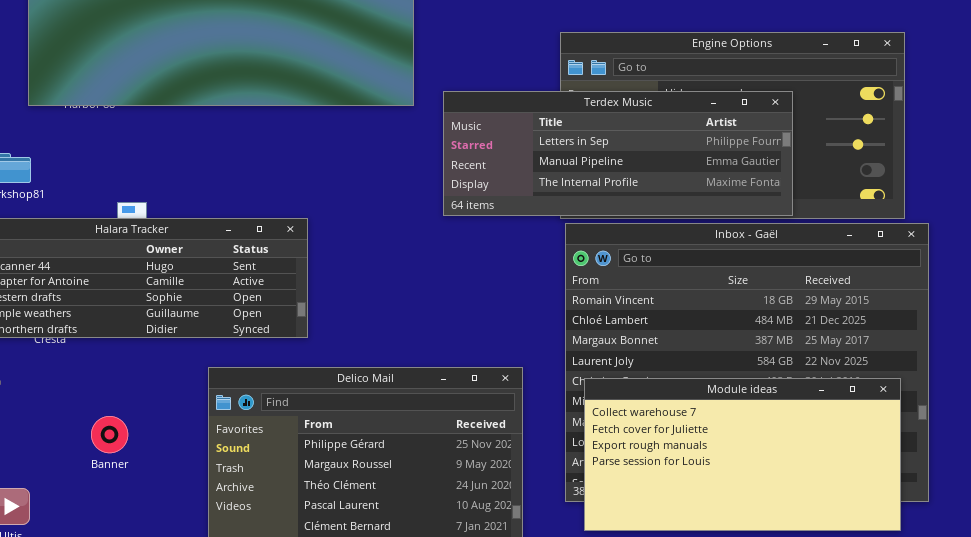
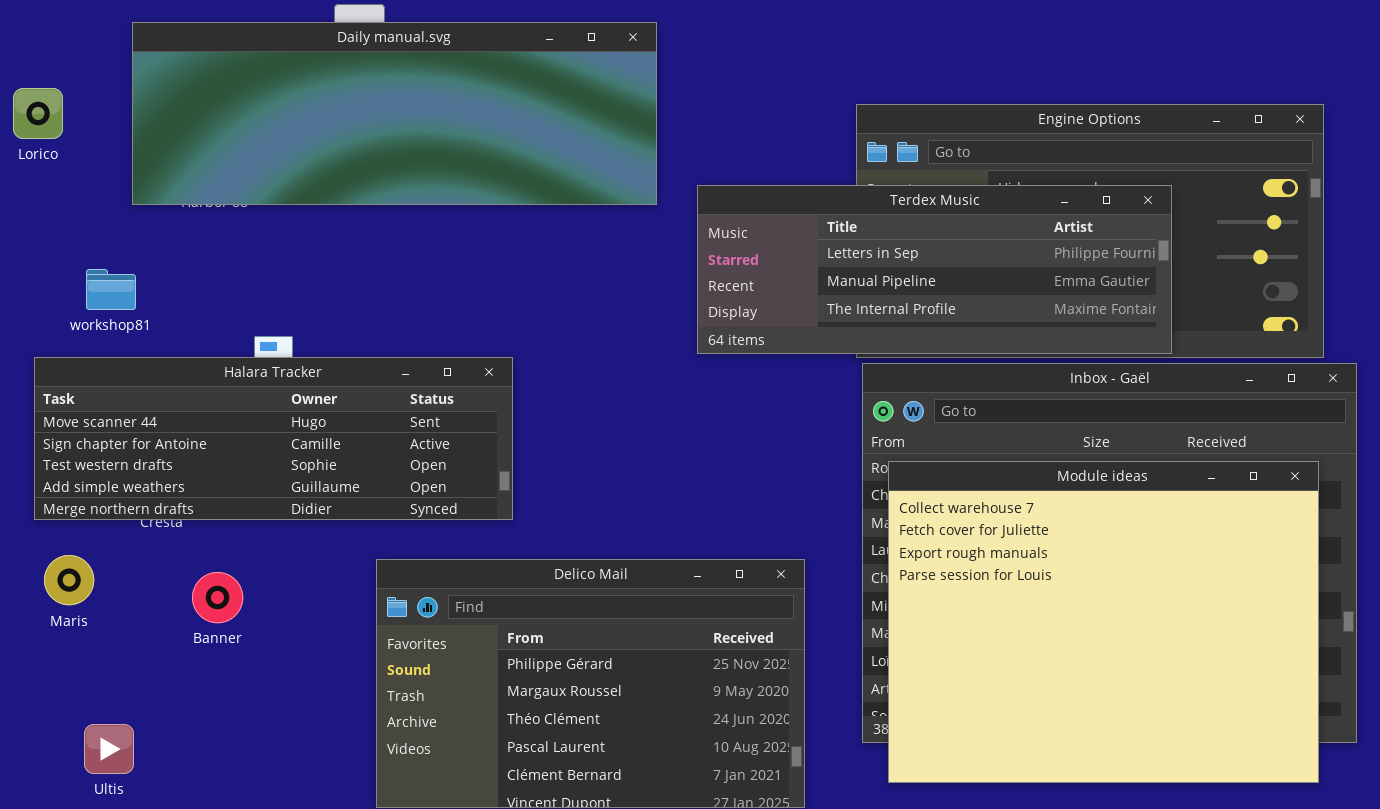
Module ideas: [584,378,901,531] -> [888,461,1319,783], resized
Banner: [91,416,128,453] -> [192,572,243,623], moved

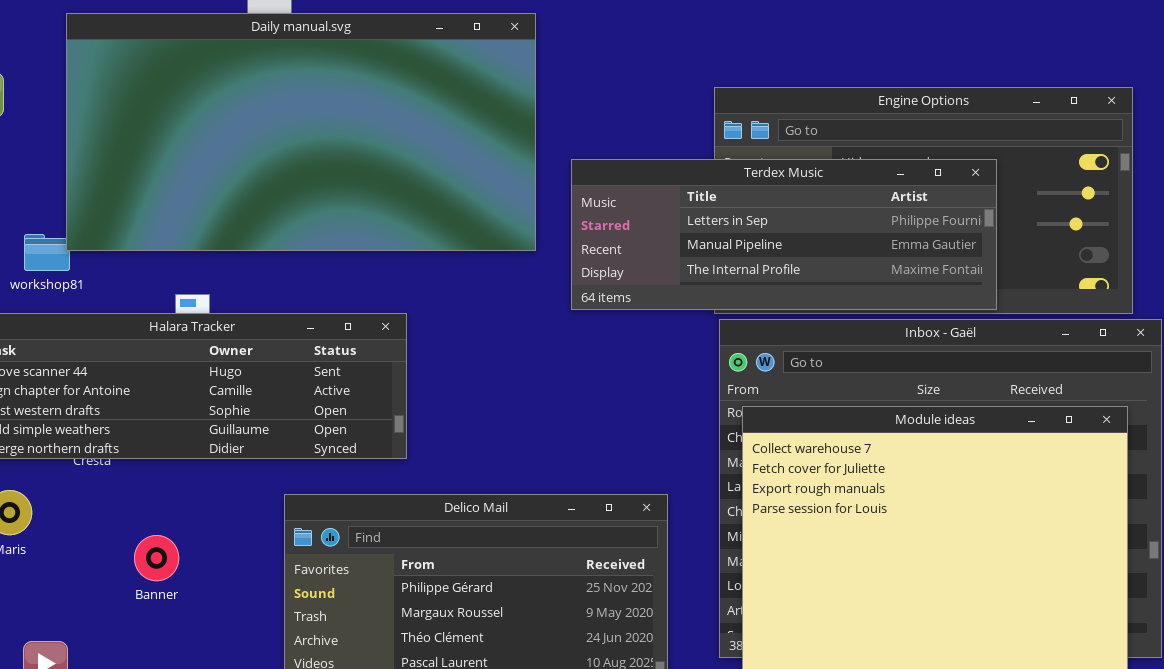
Daily manual.svg: [132,22,657,205] -> [66,13,536,251], resized
Banner: [192,572,243,623] -> [134,535,179,581], moved

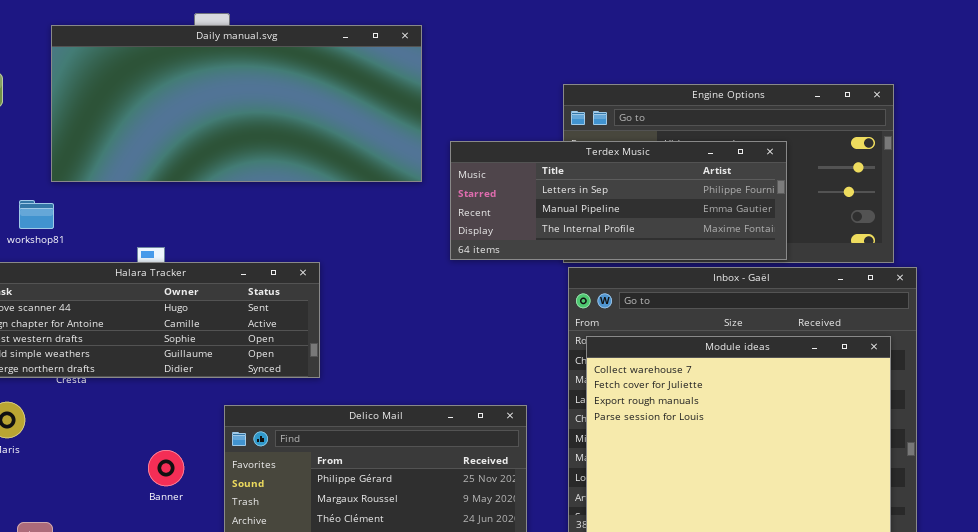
Daily manual.svg: [66,13,536,251] -> [51,25,422,182], resized
Banner: [134,535,179,581] -> [148,450,184,486], moved

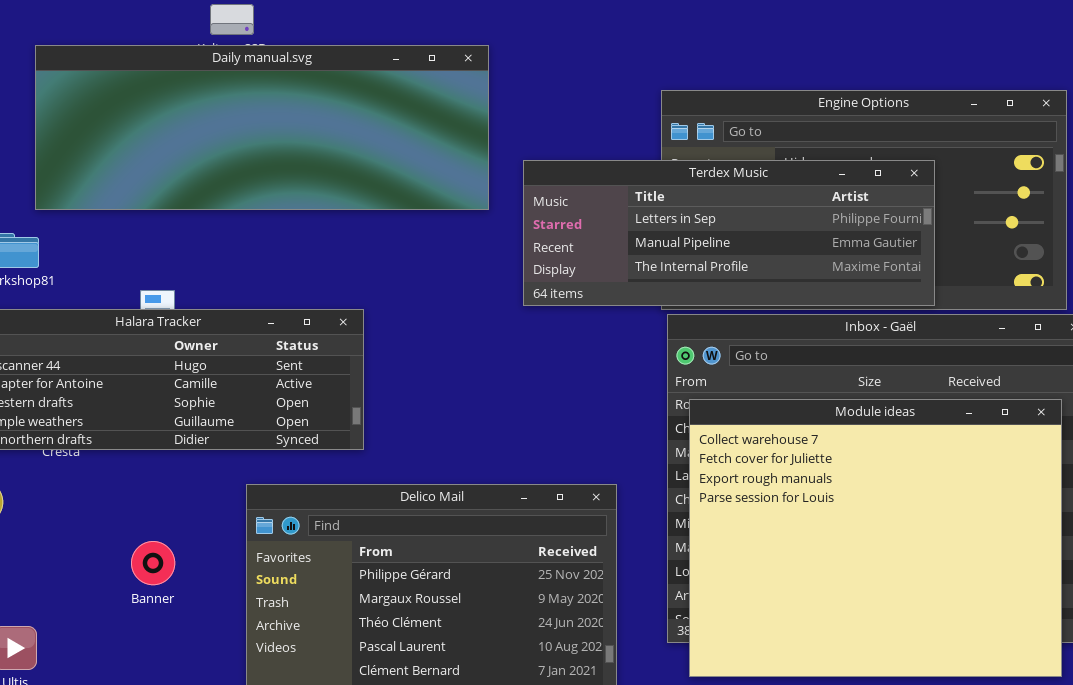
Daily manual.svg: [51,25,422,182] -> [35,45,489,210], resized
Banner: [148,450,184,486] -> [131,541,175,585], moved

